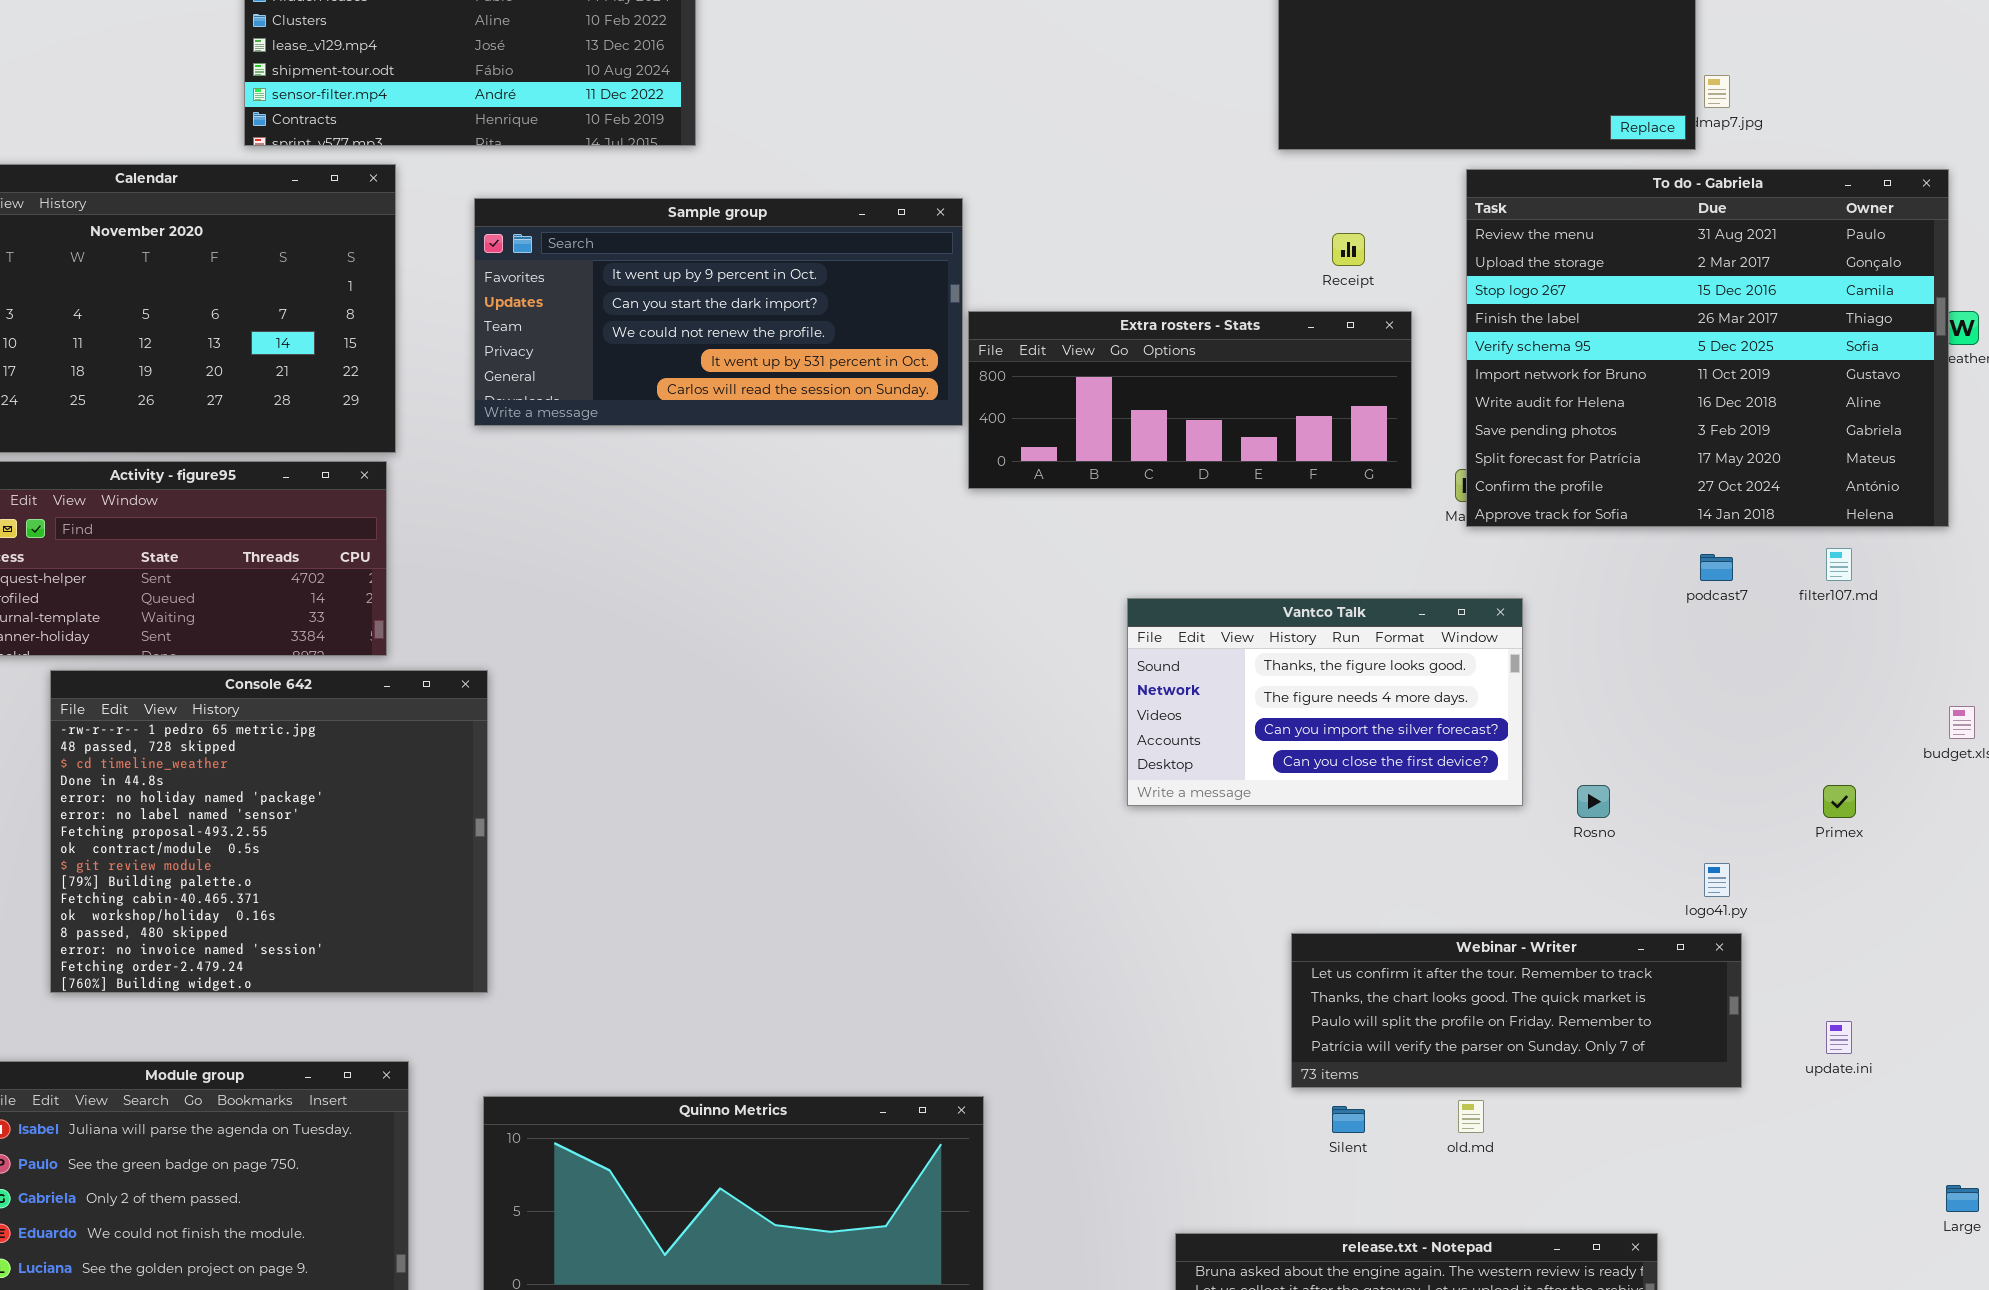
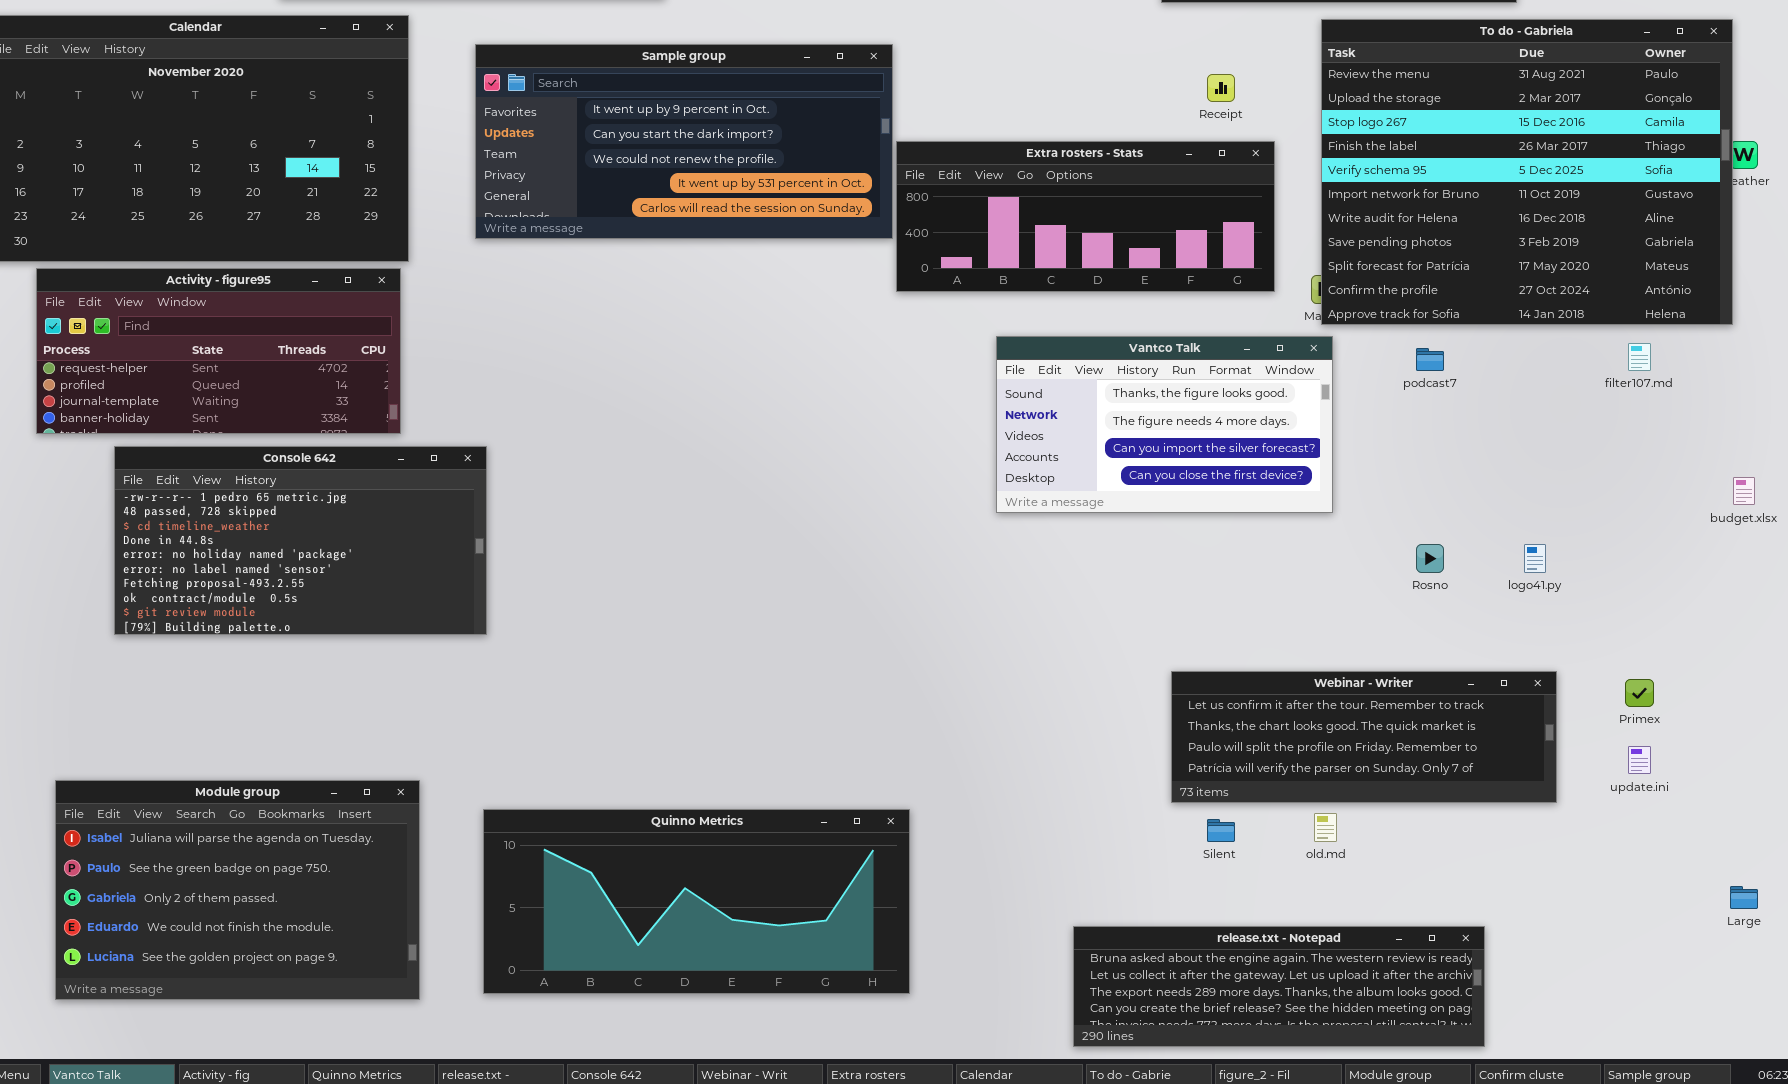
podcast7: [1700,554,1733,581] -> [1416,348,1444,371], moved
Vantco Talk: [1127,598,1523,806] -> [996,336,1333,513], moved
Console 642: [50,670,488,993] -> [114,446,487,635], resized
Primex: [1823,785,1856,818] -> [1625,679,1654,707], moved
logo41.py: [1704,863,1730,897] -> [1524,544,1546,573], moved

